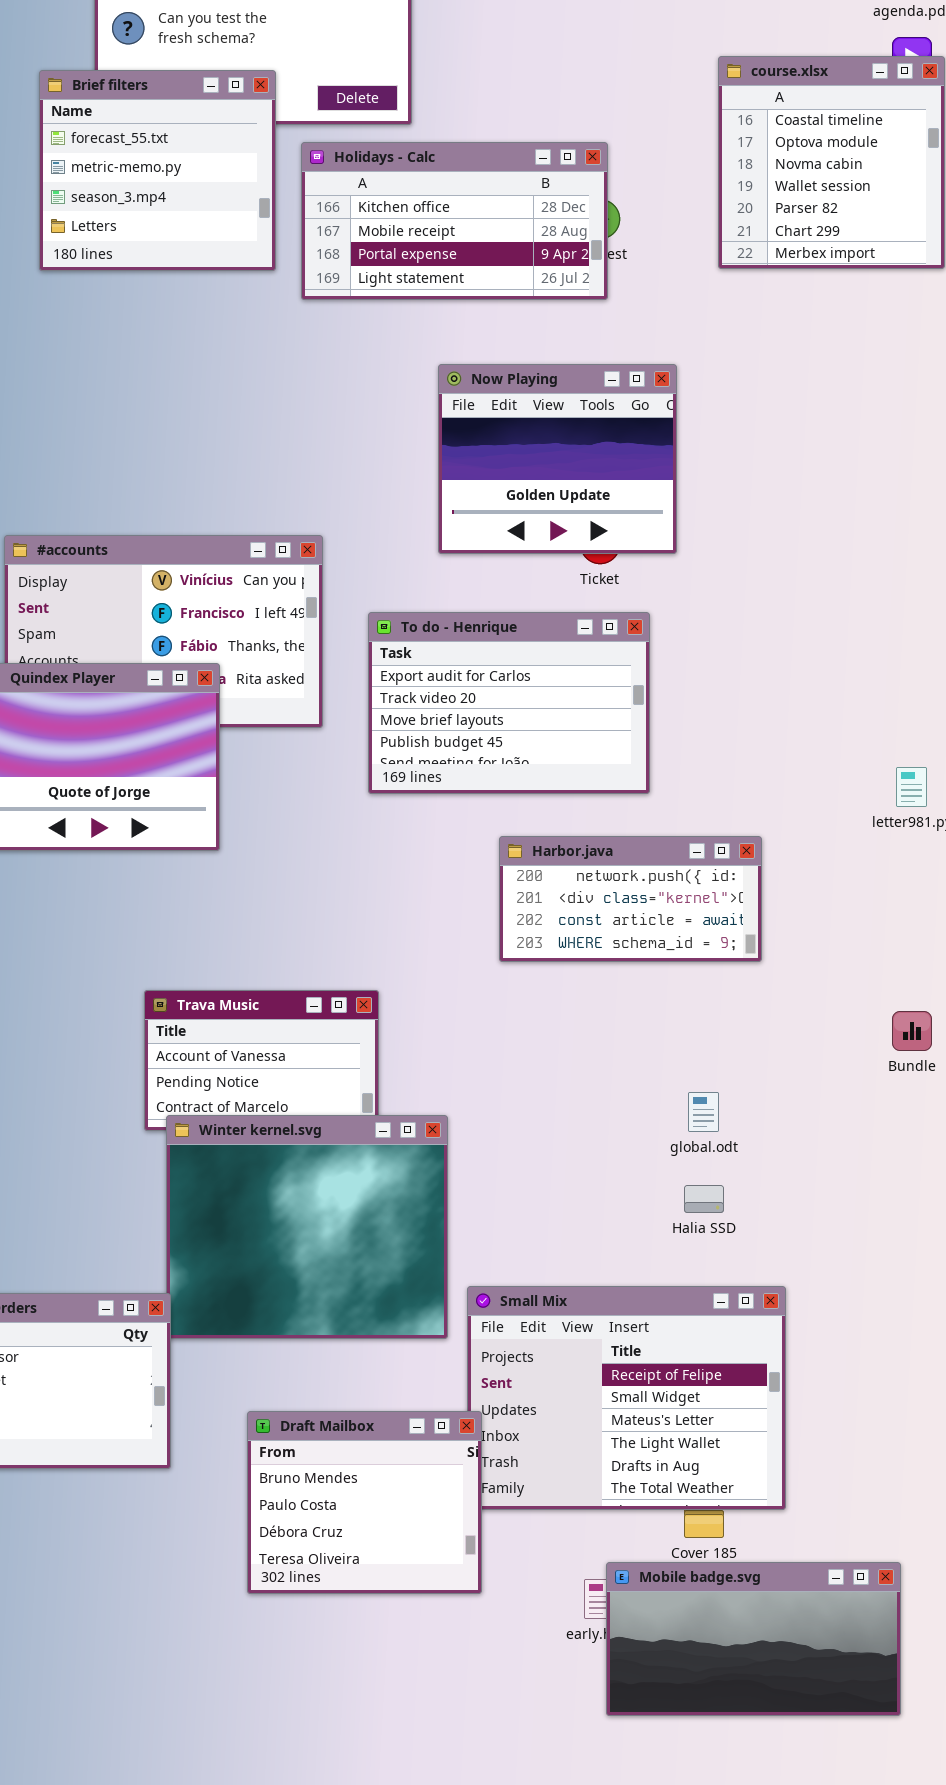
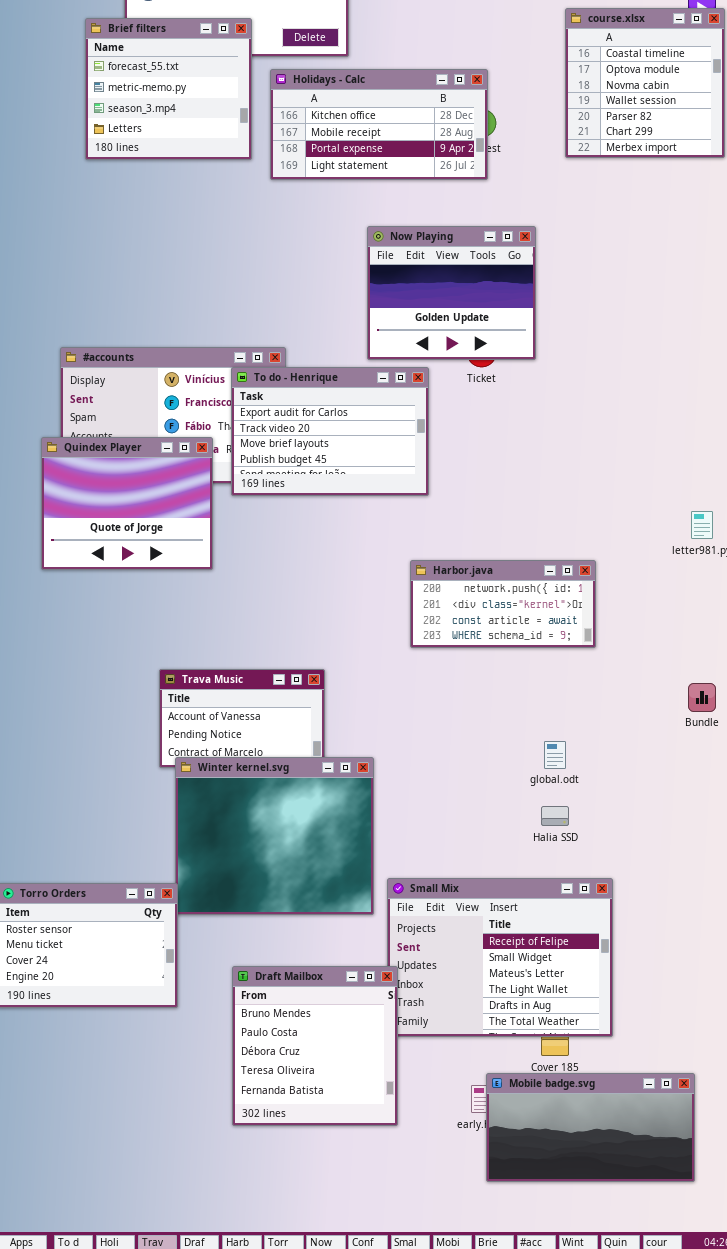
To do - Henrique: [368,612,650,794] -> [231,367,429,496], moved
Draft Mailbox: [247,1411,482,1594] -> [232,966,398,1126], resized

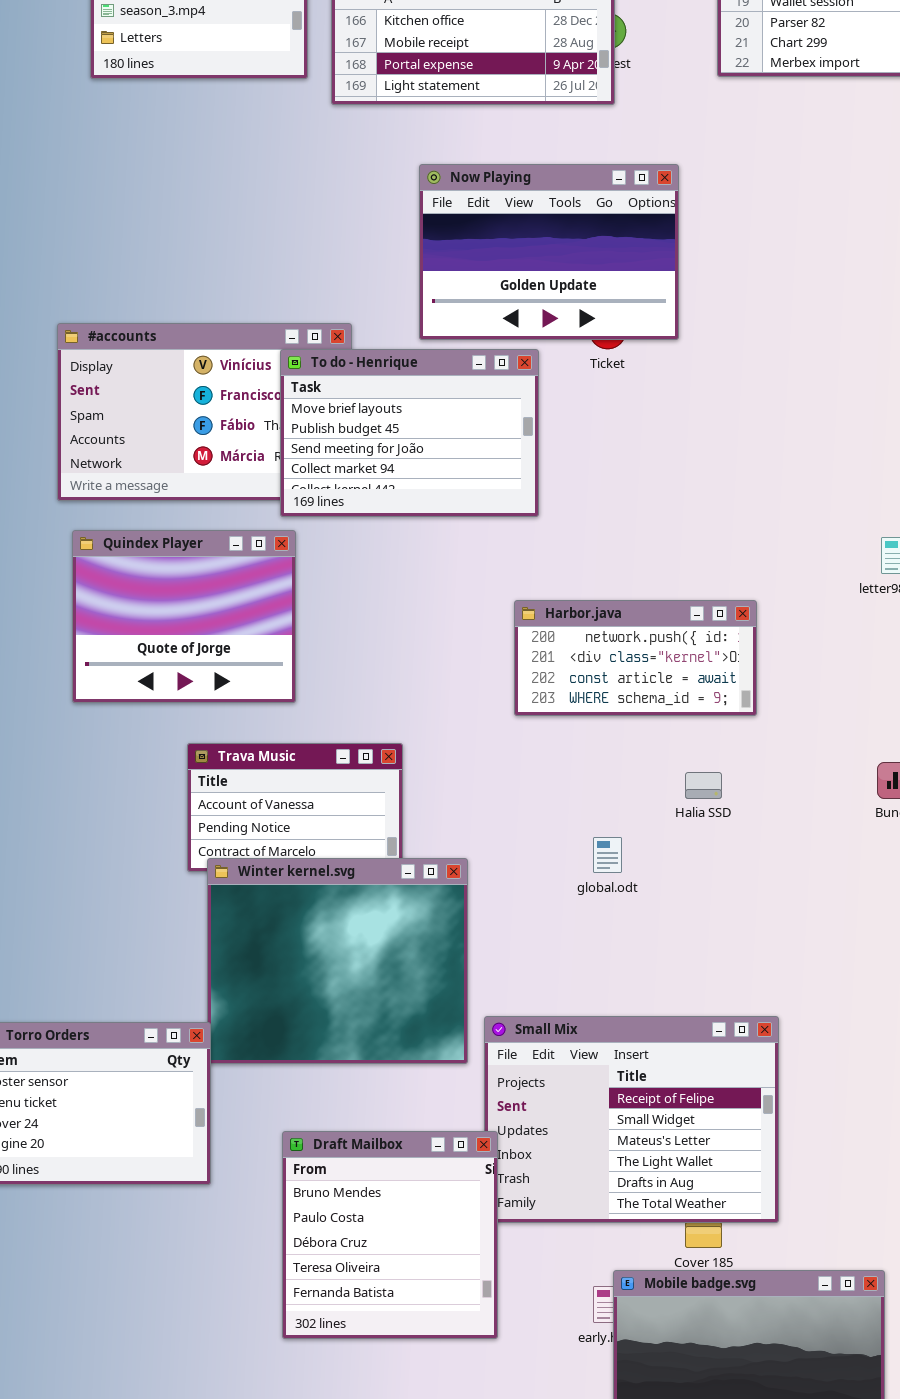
Now Playing: [367,226,536,360] -> [419,164,679,340], resized
To do - Henrique: [231,367,429,496] -> [280,349,539,517], scrolled down 2 rows
Quindex Player: [41,437,213,570] -> [72,530,296,703], moved
global.odt: [544,741,566,769] -> [593,837,622,873], moved
Halia SSD: [541,806,569,826] -> [685,772,722,799], moved

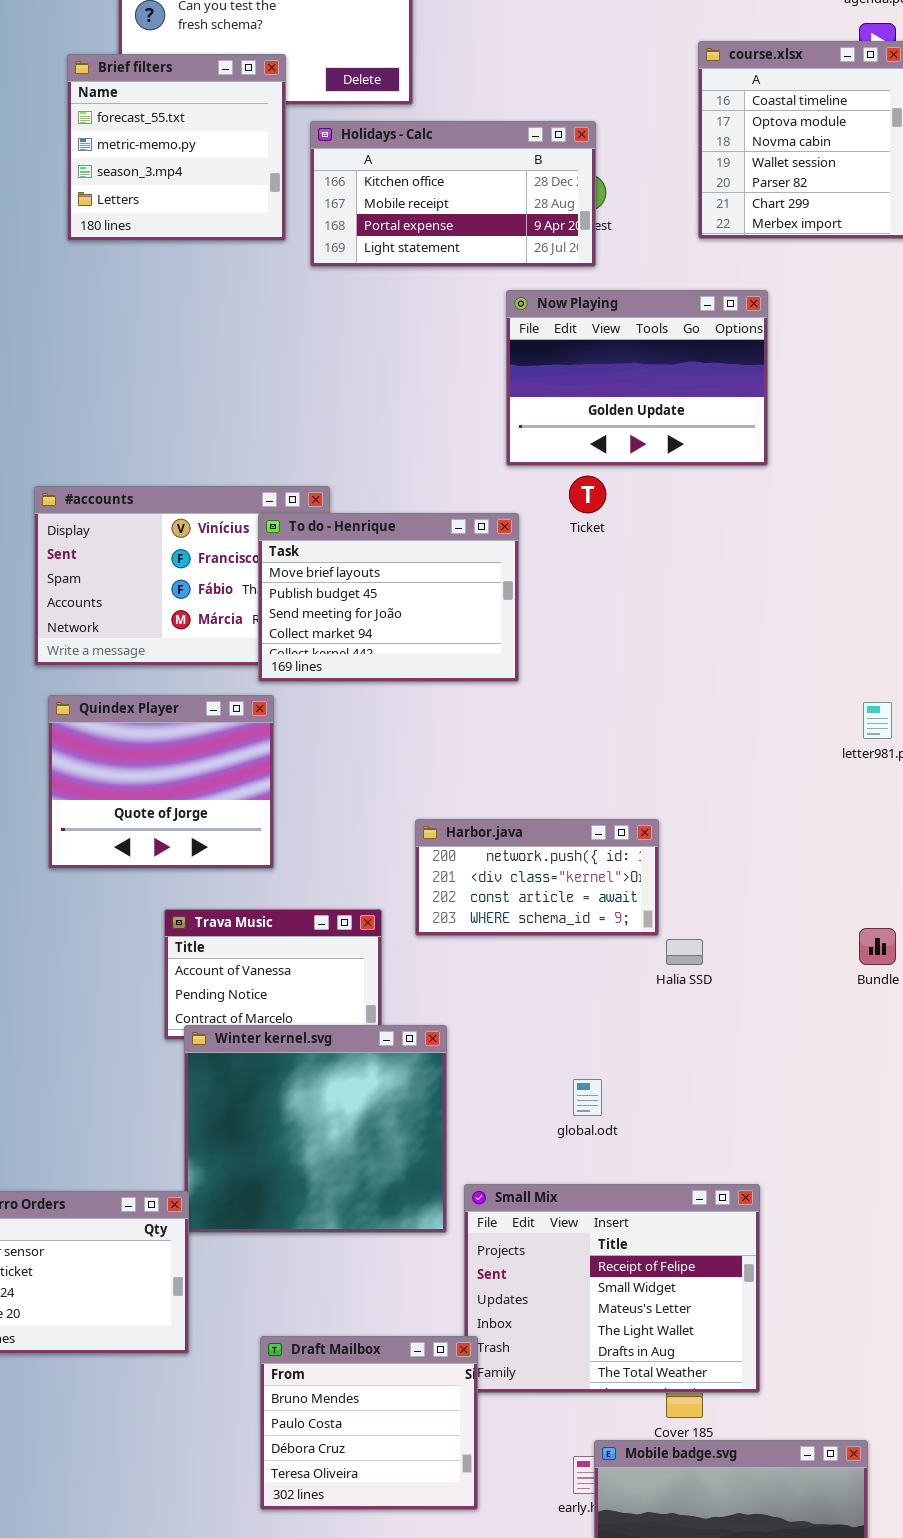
Now Playing: [419,164,679,340] -> [506,290,768,466], moved
Harbor.java: [514,600,757,716] -> [415,819,659,936], moved
global.odt: [593,837,622,873] -> [573,1079,602,1116], moved
Draft Mailbox: [282,1131,498,1339] -> [260,1336,478,1510], resized

